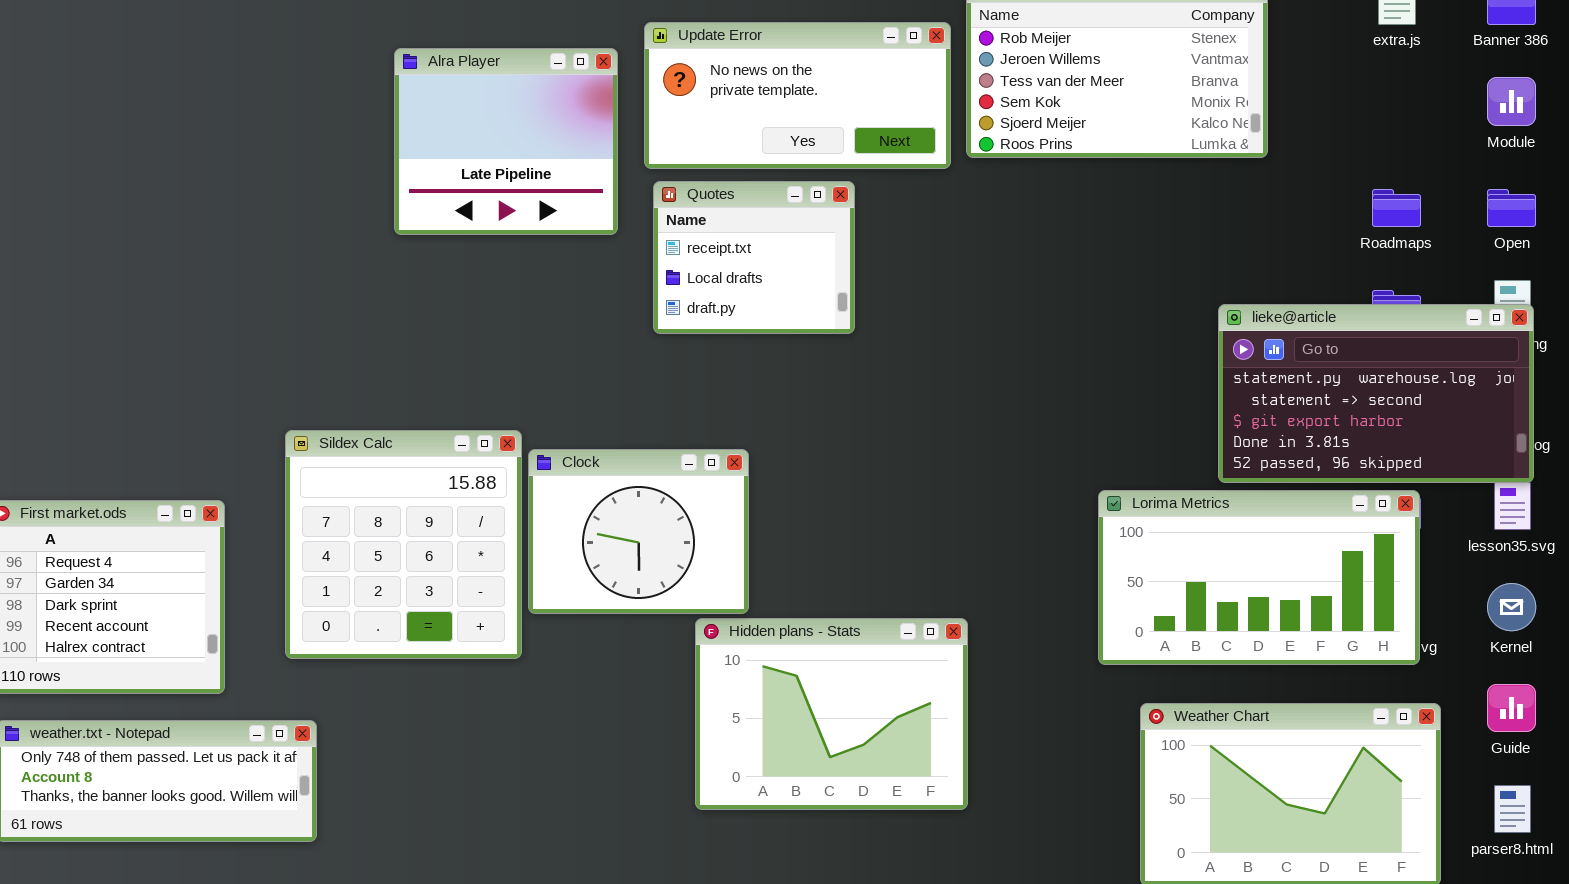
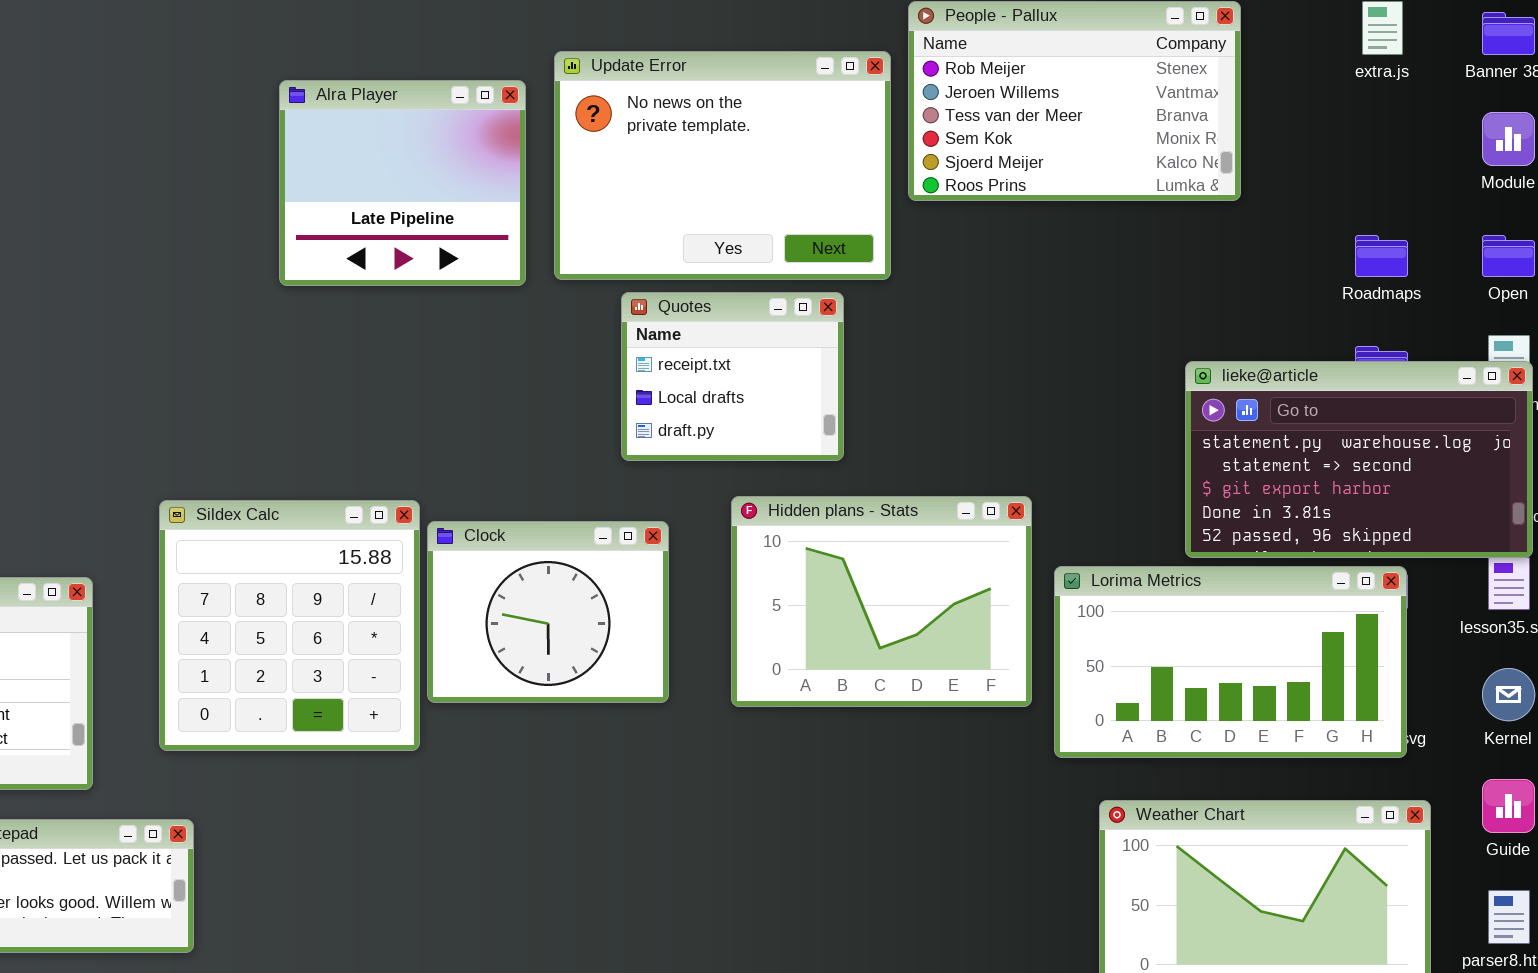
Update Error: [644,22,951,169] -> [554,51,891,280], resized
Quotes: [653,181,855,334] -> [621,292,844,461], moved
Hidden plans - Stats: [695,618,968,810] -> [731,496,1032,707], moved

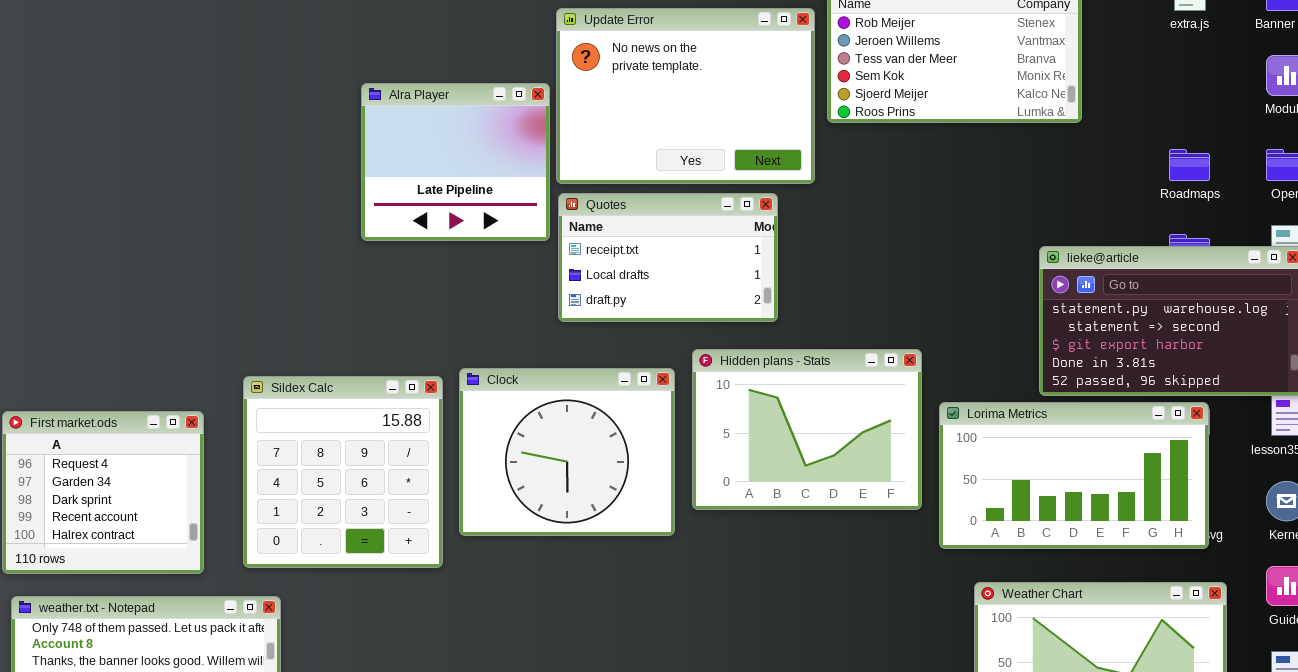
Alra Player: [279,80,526,286] -> [361,83,550,241], moved
Quotes: [621,292,844,461] -> [558,193,778,322], resized
Sildex Calc: [159,500,420,751] -> [243,376,443,568], moved
Clock: [427,521,669,703] -> [459,368,675,536], resized

